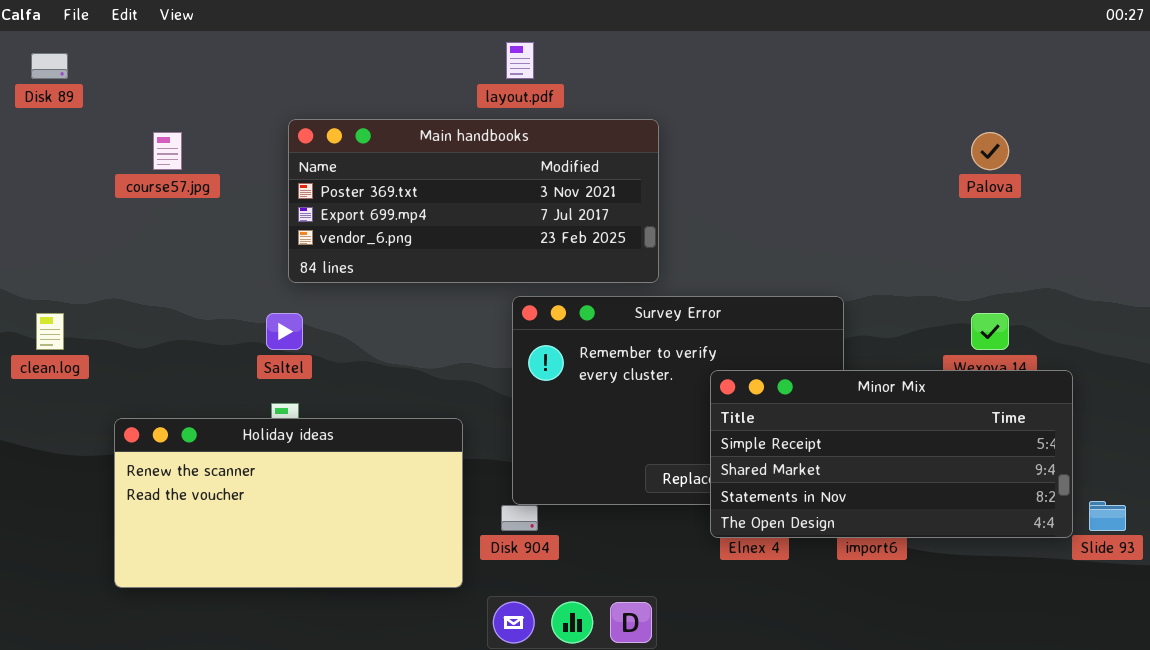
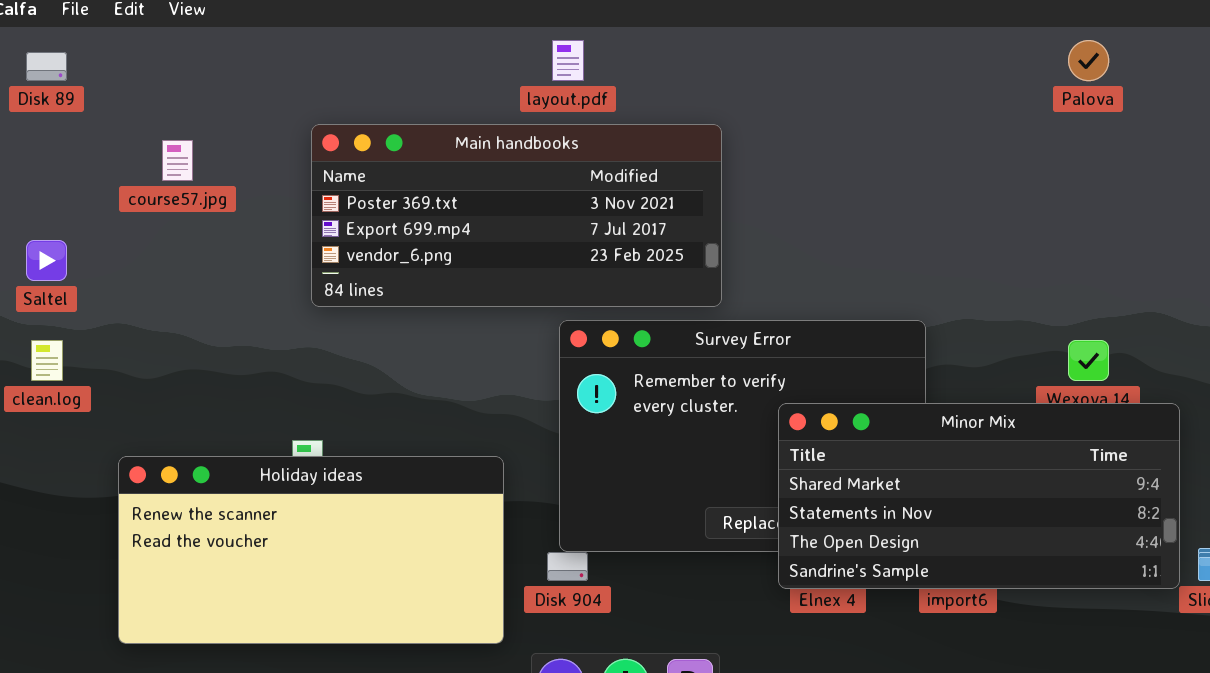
Palova: [971,132,1009,170] -> [1068,40,1109,81], moved
Saltel: [266,313,303,350] -> [26,240,67,281], moved
Minor Mix: [710,370,1073,538] -> [778,403,1180,589], scrolled down 1 row

